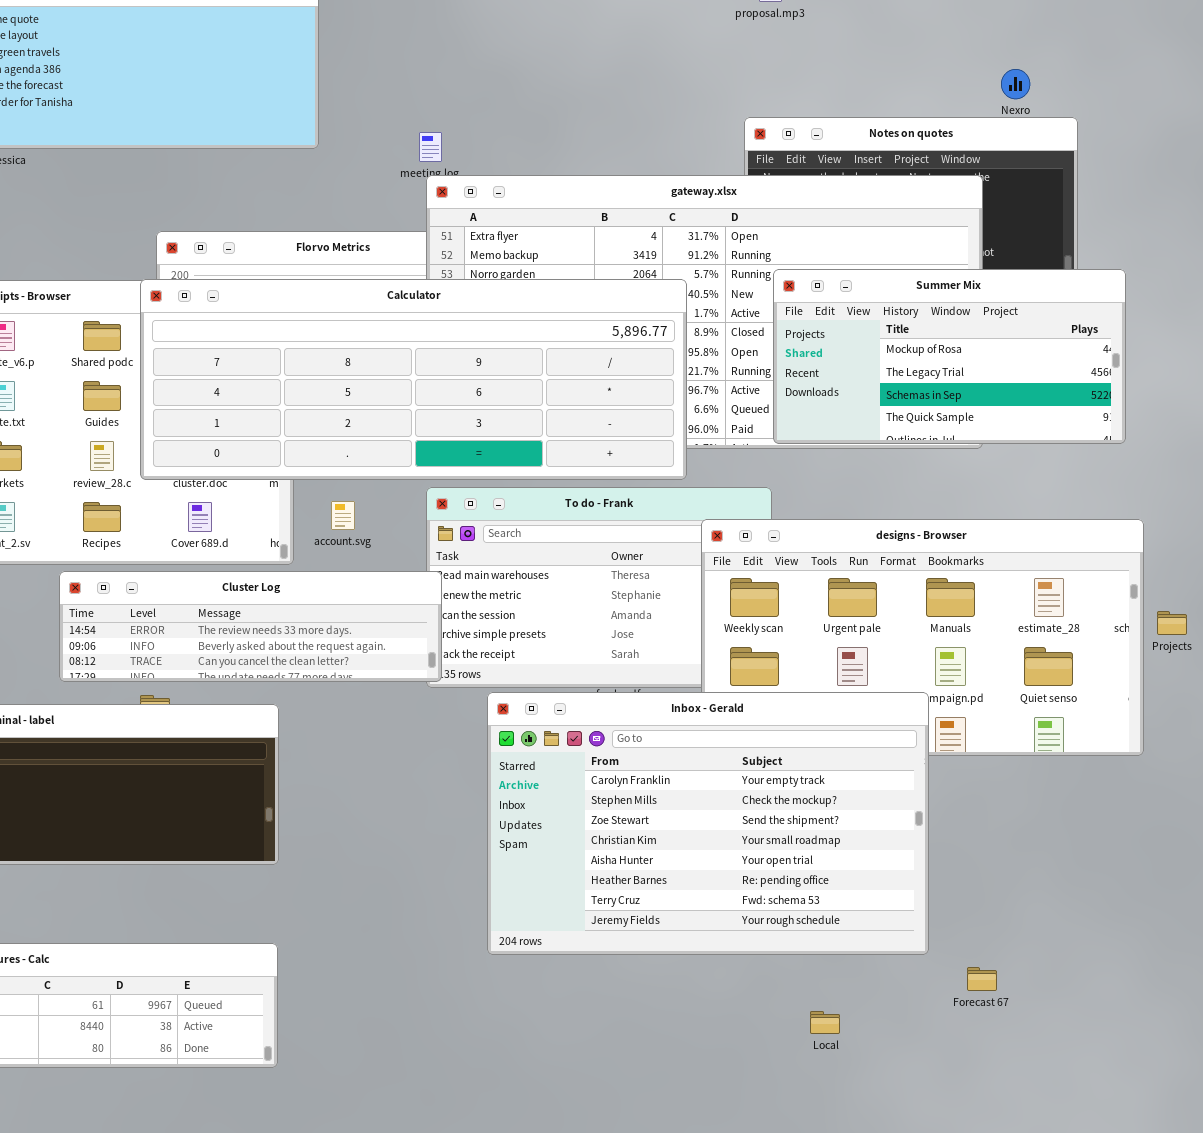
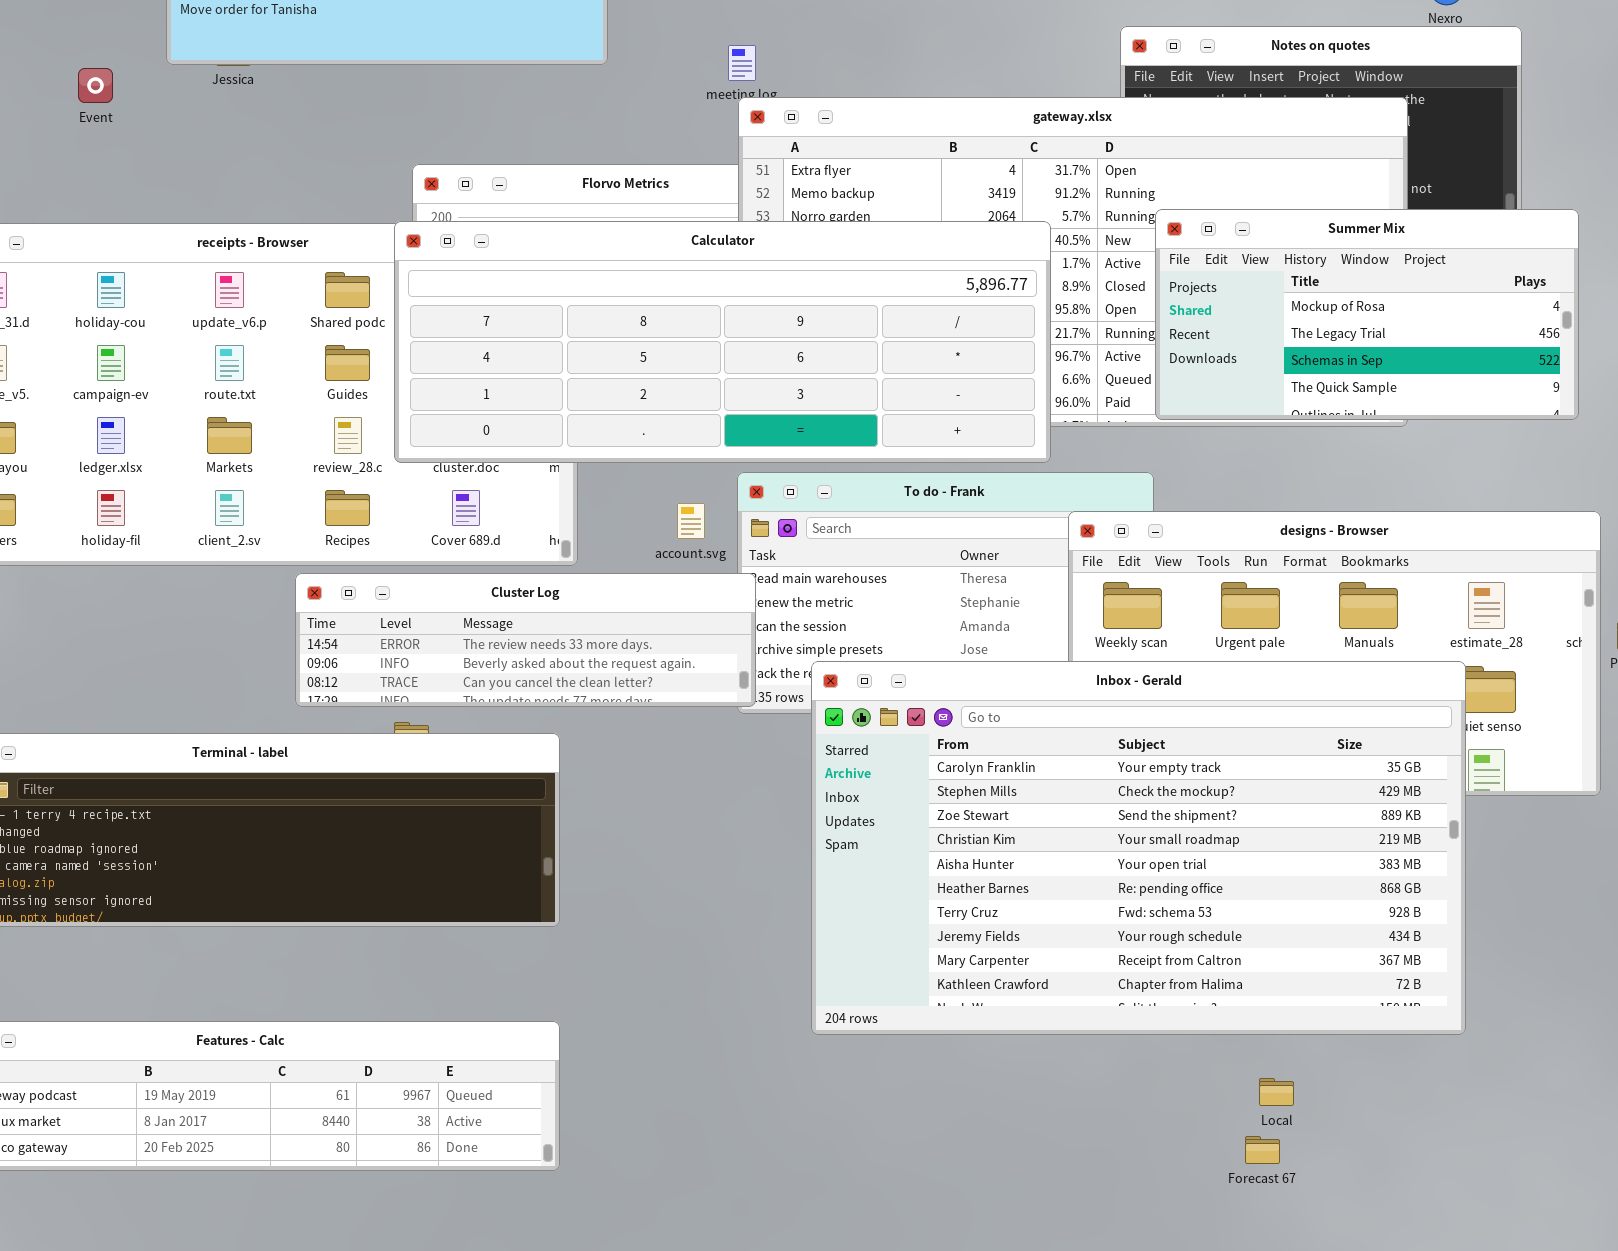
account.svg: [331,501,355,530] -> [677,503,705,539], moved
Inbox - Gerald: [487,692,929,955] -> [811,661,1466,1035], resized
Forecast 67: [967,967,997,991] -> [1245,1136,1280,1164], moved
Local: [810,1011,840,1034] -> [1259,1078,1294,1106], moved

